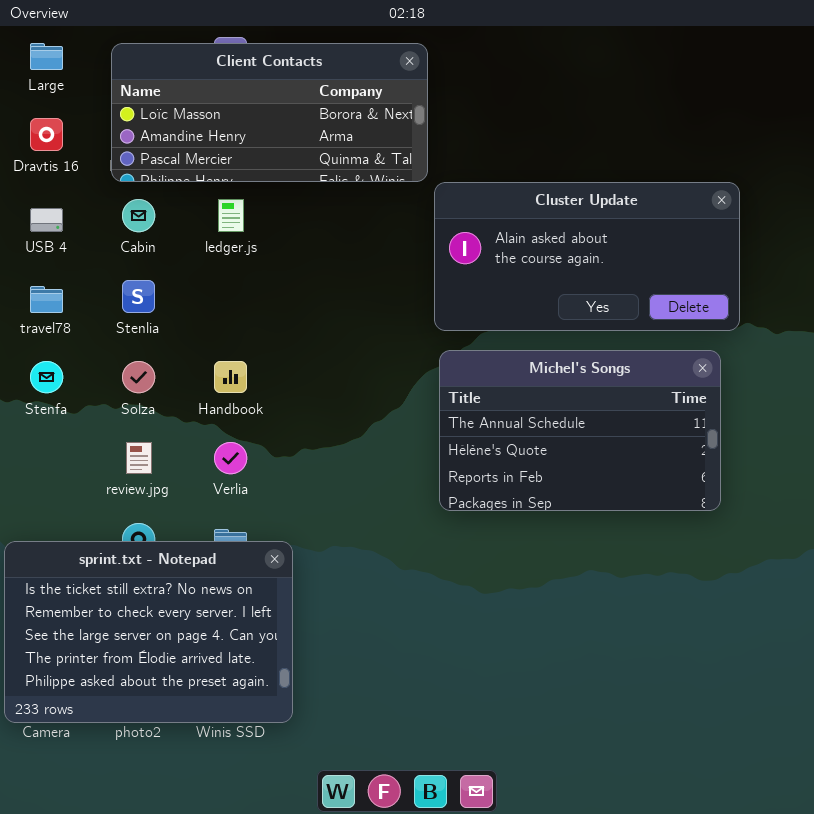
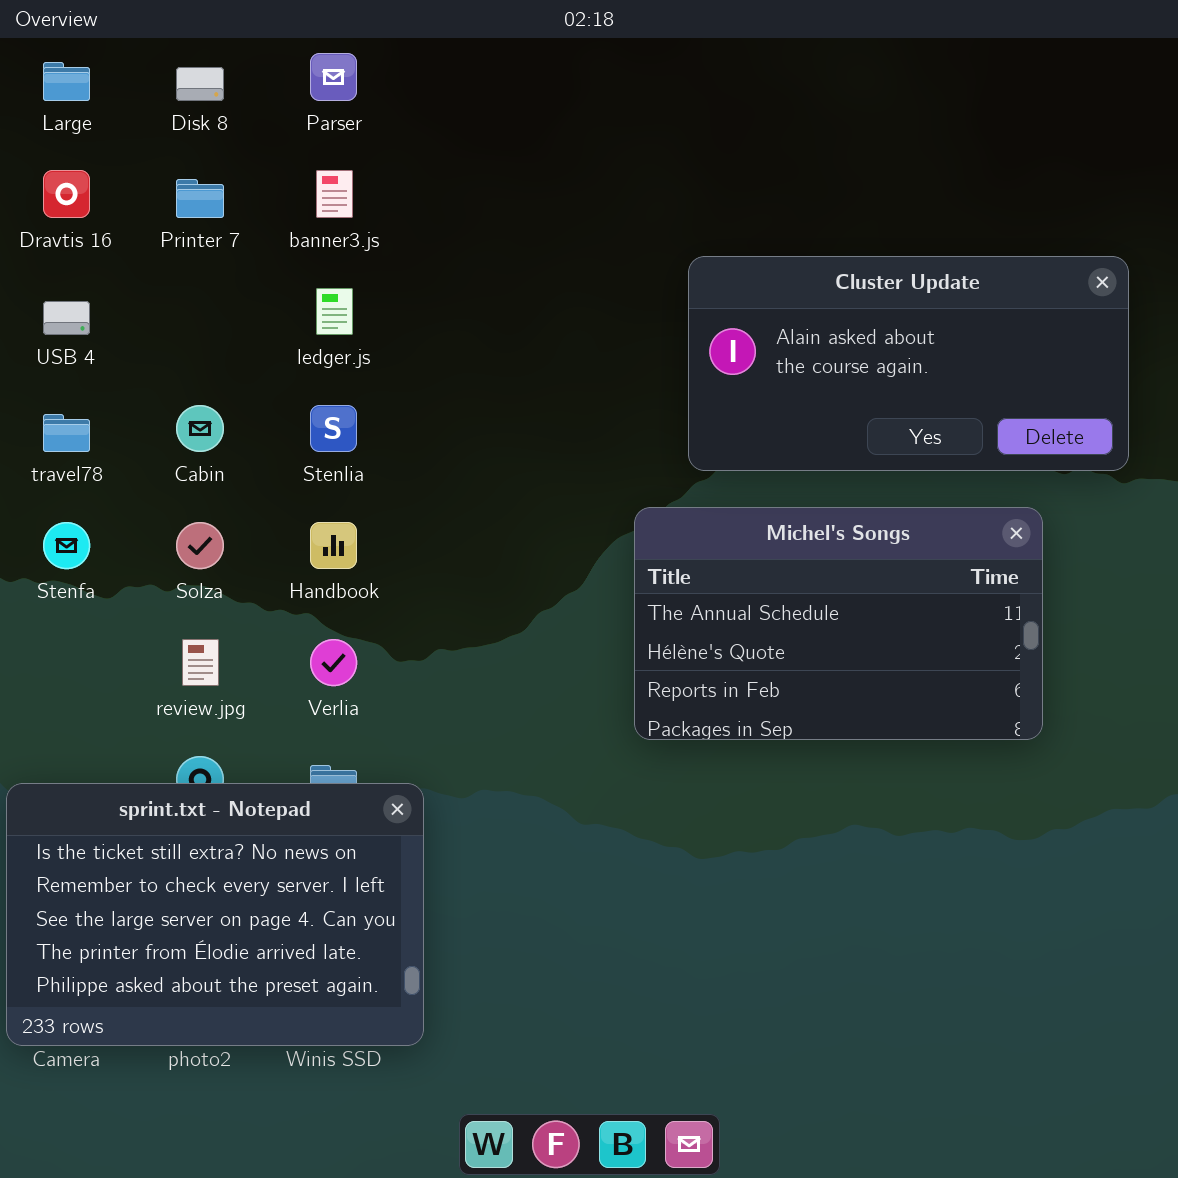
Client Contacts: [111,43,428,182] -> none, closed
Cluster Update: [434,182,740,331] -> [688,256,1129,471], moved
Cabin: [122,199,155,232] -> [176,405,224,452], moved
Stenlia: [122,280,155,313] -> [310,405,357,452], moved

